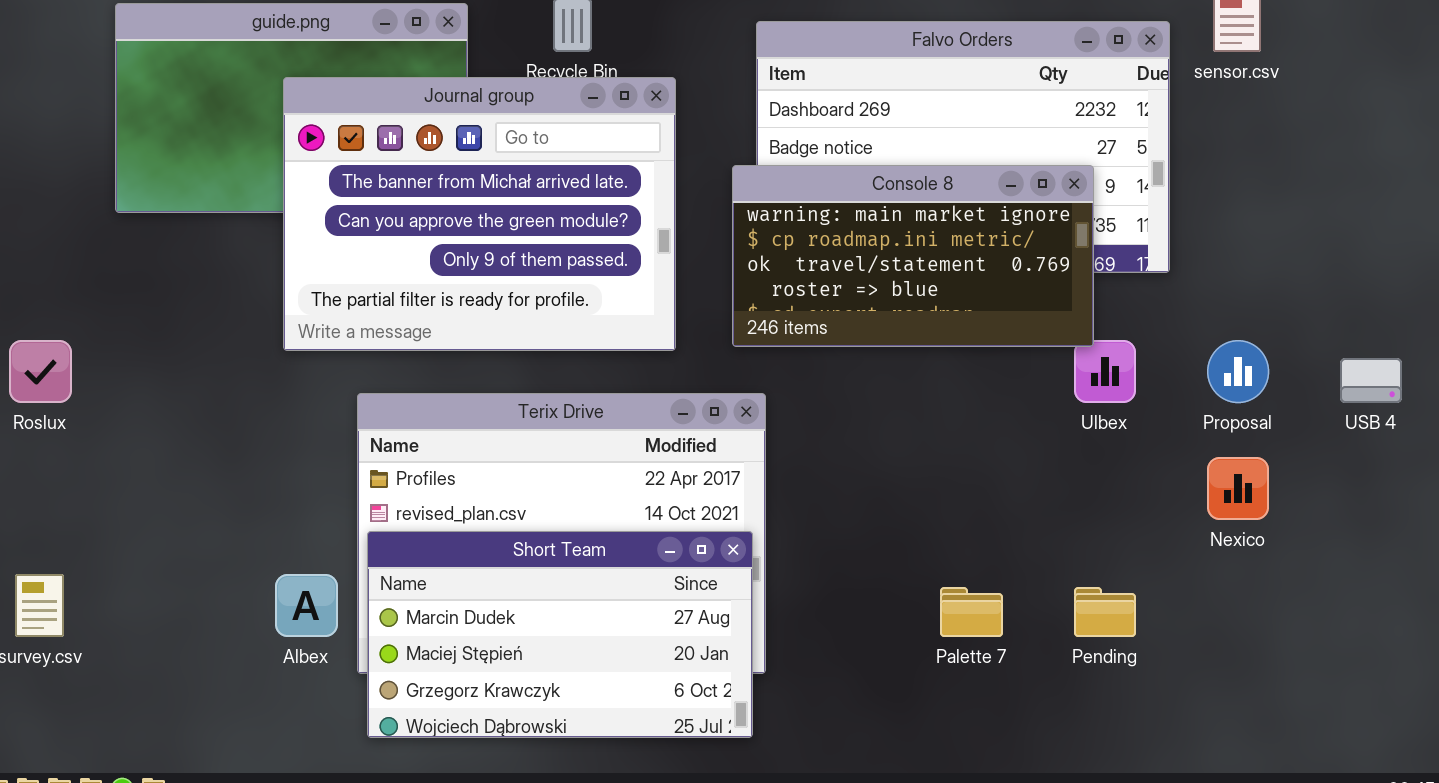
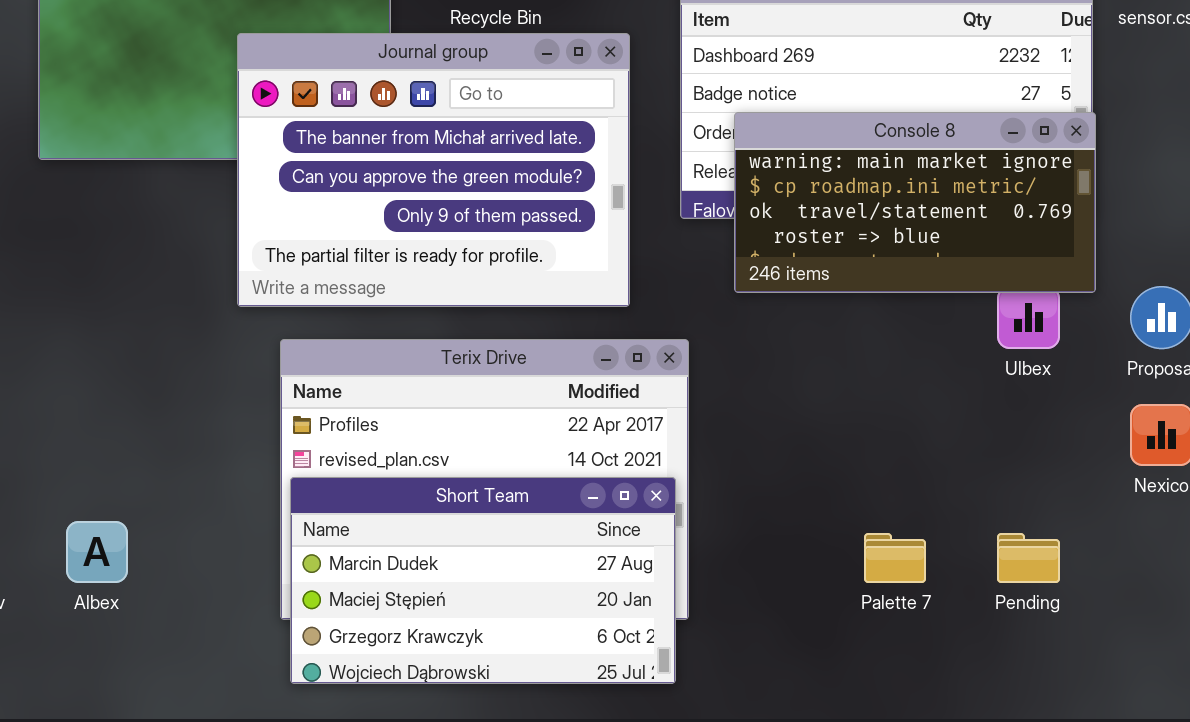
Journal group: [283,77,676,351] -> [237,33,630,307], moved
Console 8: [732,165,1094,347] -> [734,112,1096,293], moved
Albex: [275,574,338,637] -> [66,521,128,583], moved

